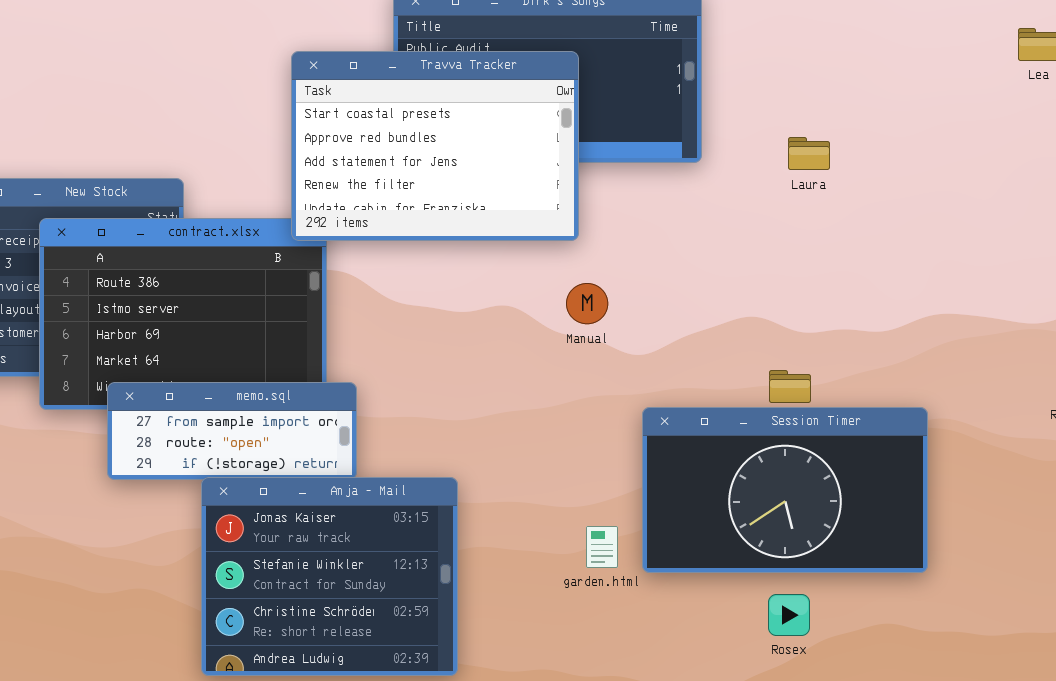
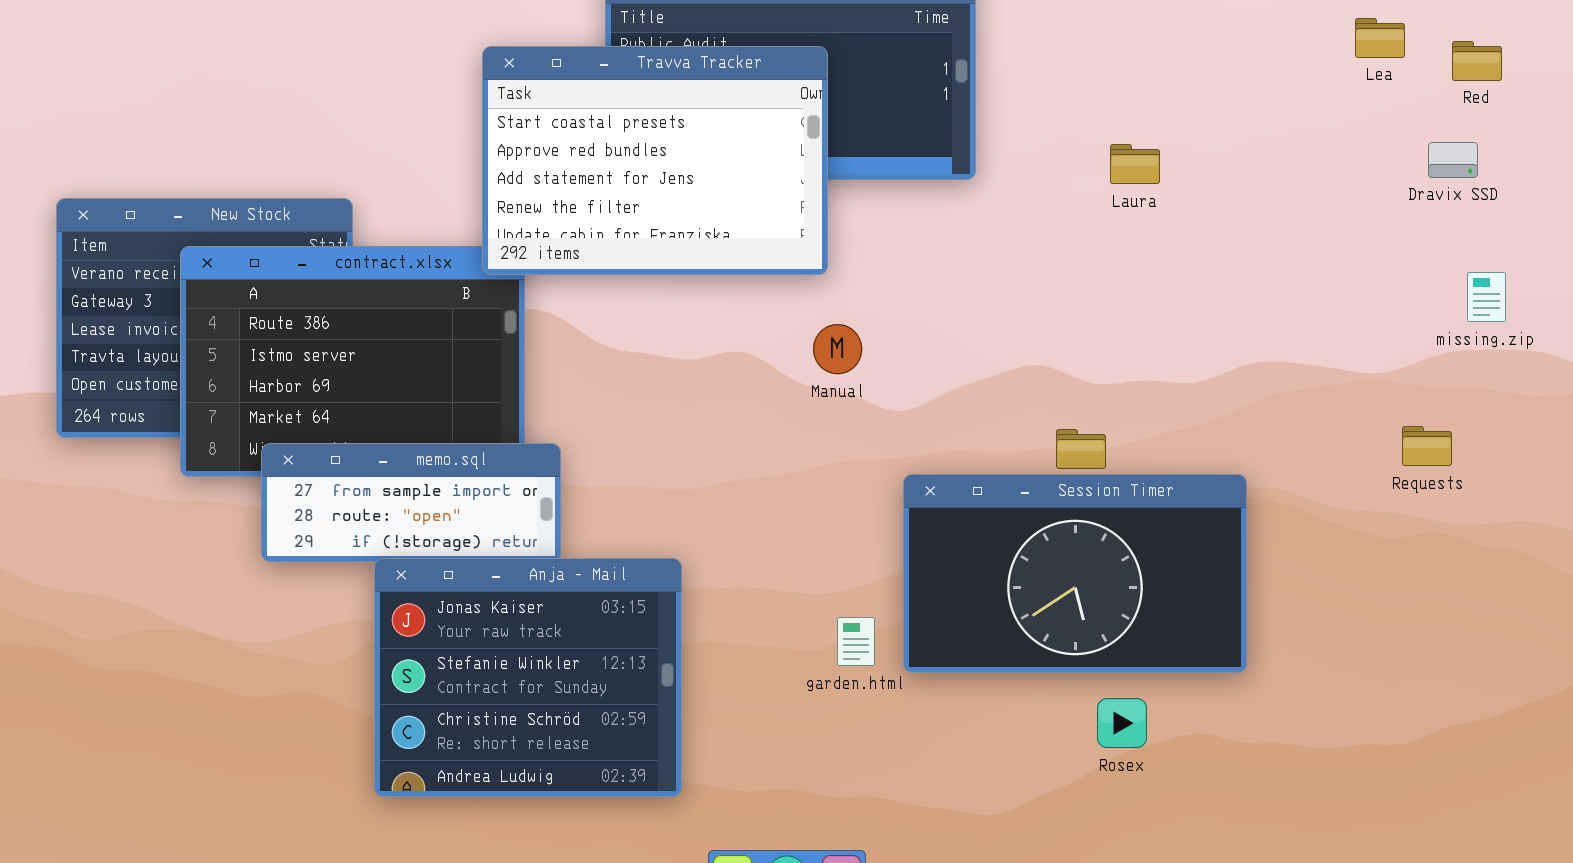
Laura: [788,137,830,170] -> [1110,144,1160,184], moved
Rosex: [768,594,810,636] -> [1097,698,1147,748], moved

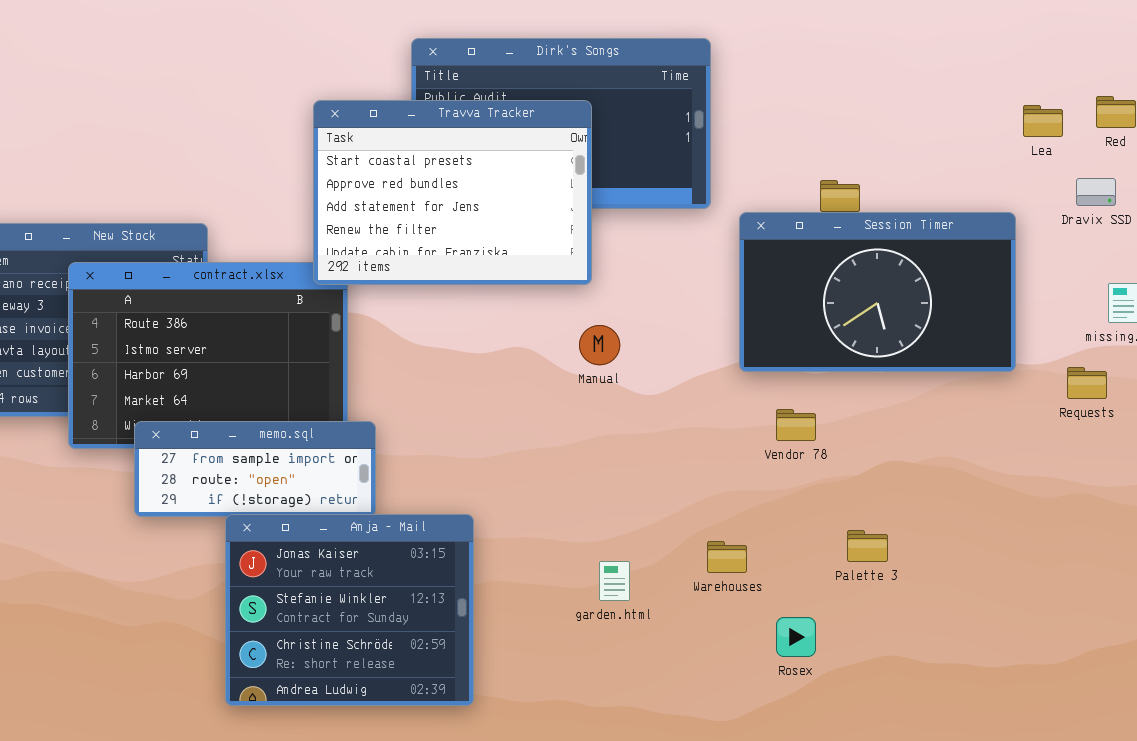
Lea: [1355,18,1405,58] -> [1023,105,1063,137], moved
Requests: [1402,426,1452,466] -> [1067,367,1107,399], moved
Session Timer: [903,474,1247,673] -> [739,212,1016,372], moved
Rosex: [1097,698,1147,748] -> [776,617,816,657], moved

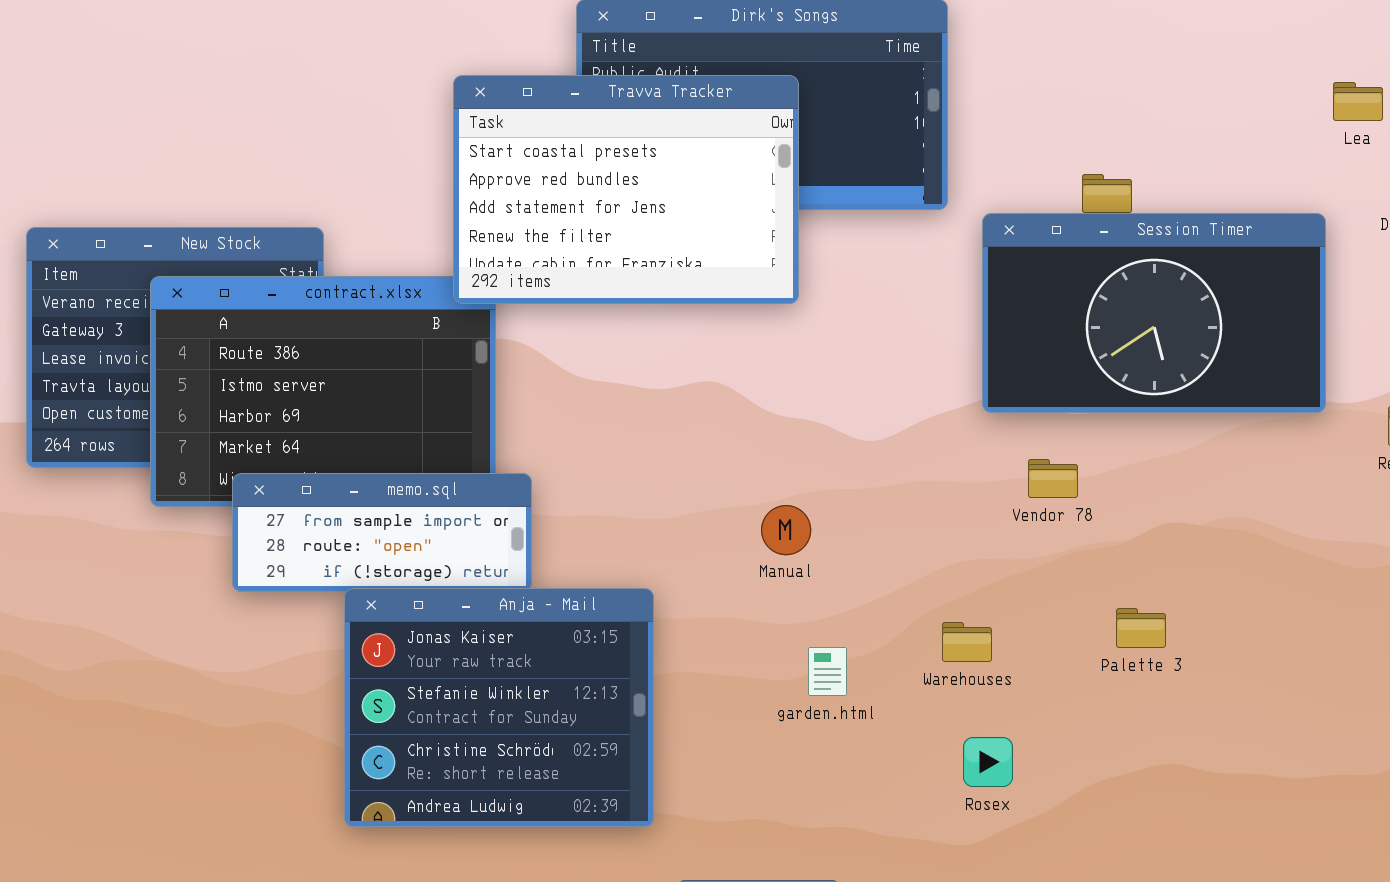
Manual: [579,325,620,365] -> [761,505,811,555], moved
Rosex: [776,617,816,657] -> [963,737,1013,787], moved

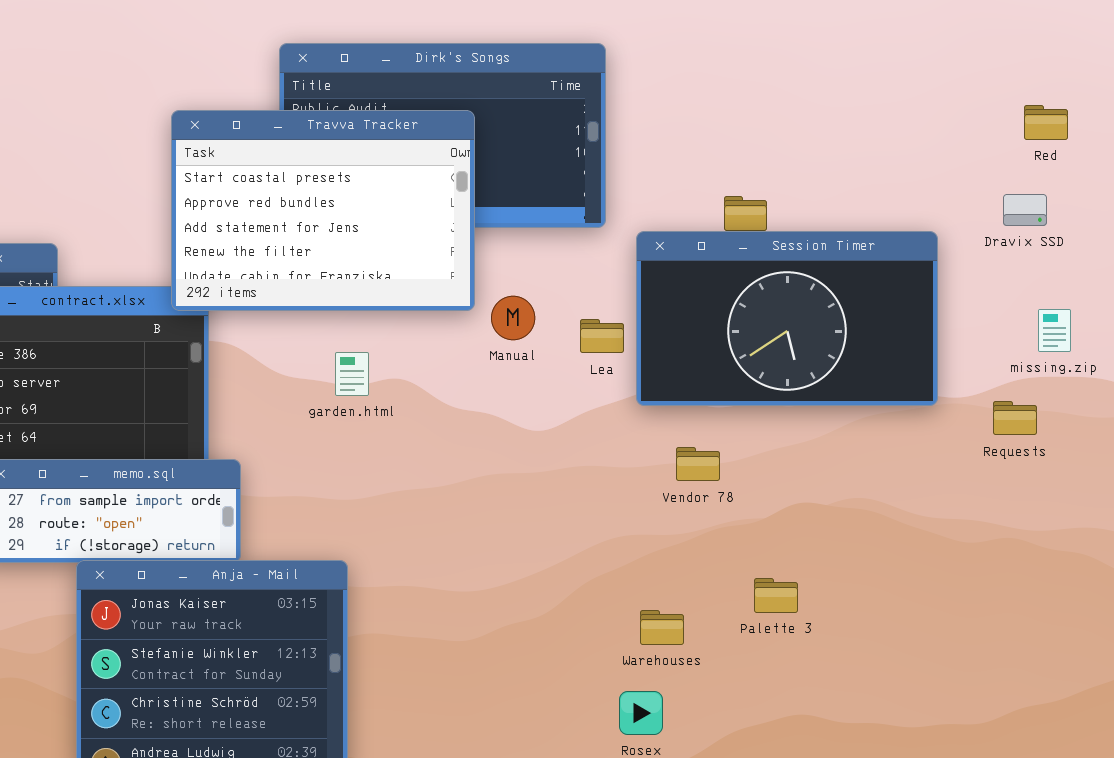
Lea: [1333,82,1383,121] -> [580,319,624,353], moved
Manual: [761,505,811,555] -> [491,296,535,340], moved
Warehouses: [942,622,992,662] -> [640,610,684,645], moved
garden.html: [808,647,847,696] -> [335,352,369,396], moved

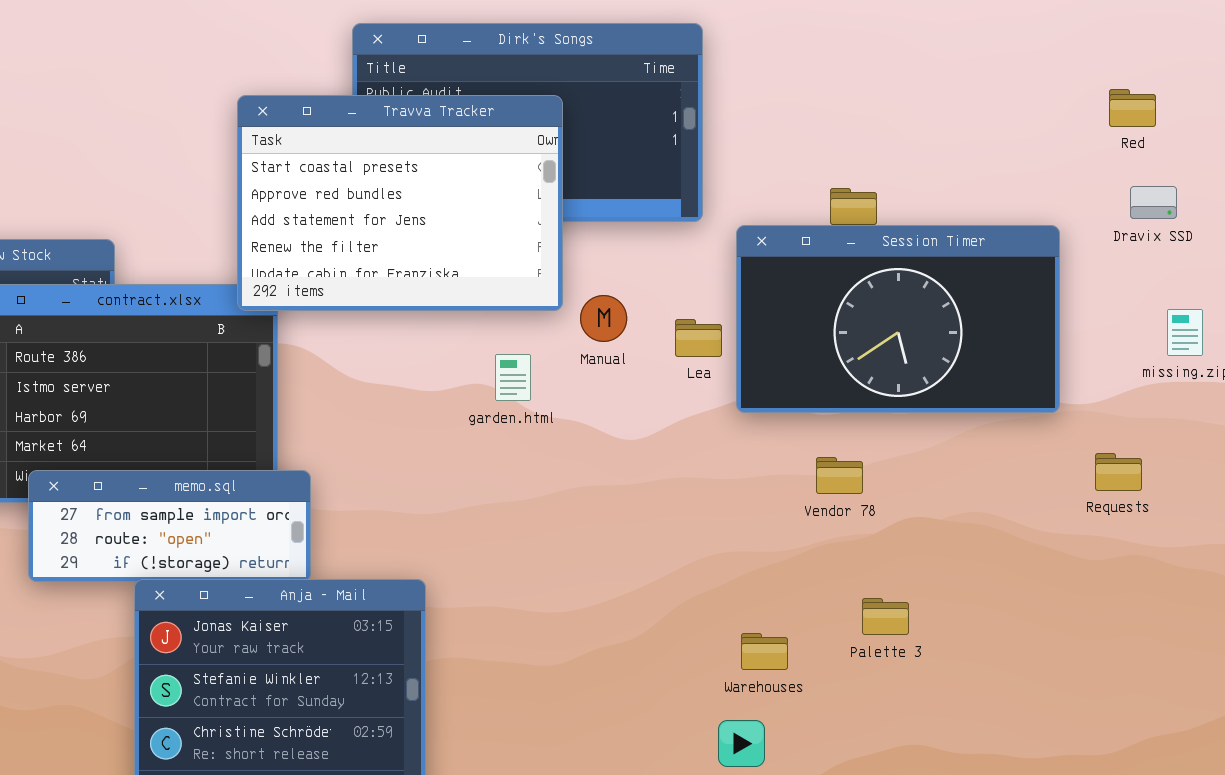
Red: [1024,105,1068,140] -> [1109,89,1156,127], moved
garden.html: [335,352,369,396] -> [495,354,531,401], moved
Requests: [993,401,1037,435] -> [1095,453,1142,491], moved
Vendor 78: [676,447,720,481] -> [816,457,863,494], moved

